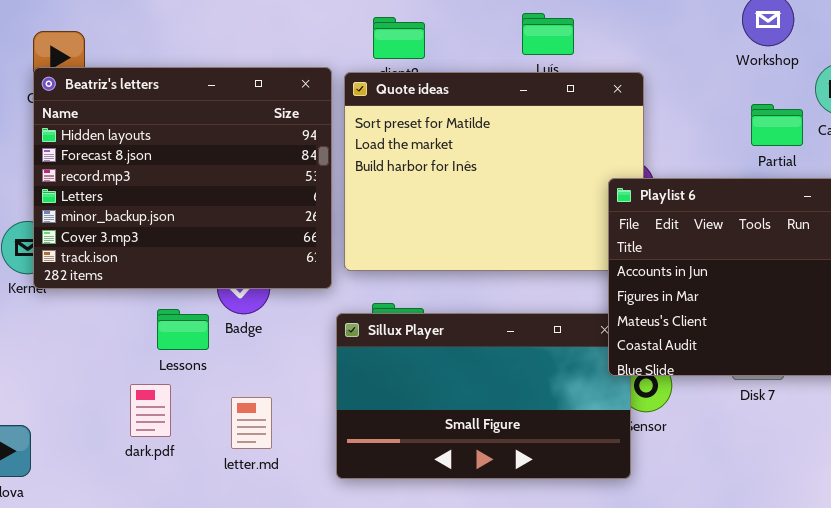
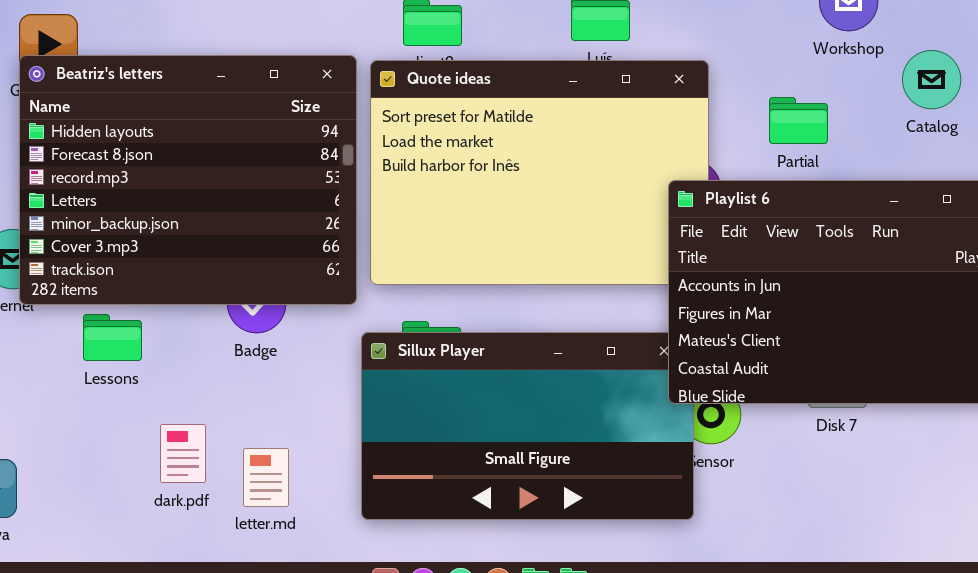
Partial: [751,104,803,146] -> [769,97,828,144], moved
Lessons: [157,309,209,350] -> [83,314,142,361], moved
dark.pdf: [130,384,171,437] -> [160,424,206,483], moved
letter.md: [231,397,272,449] -> [243,448,289,507], moved

